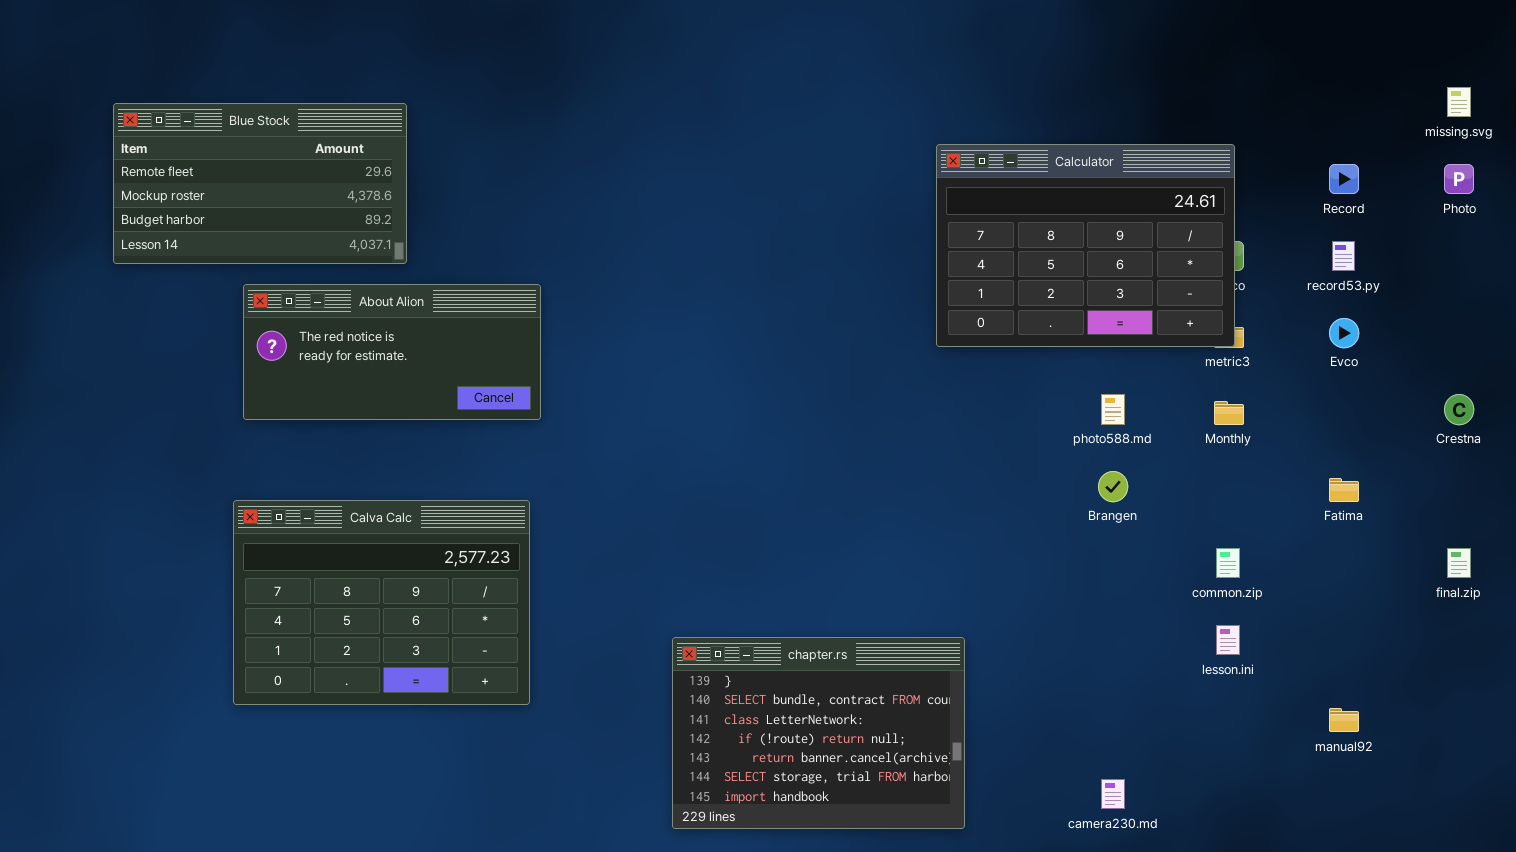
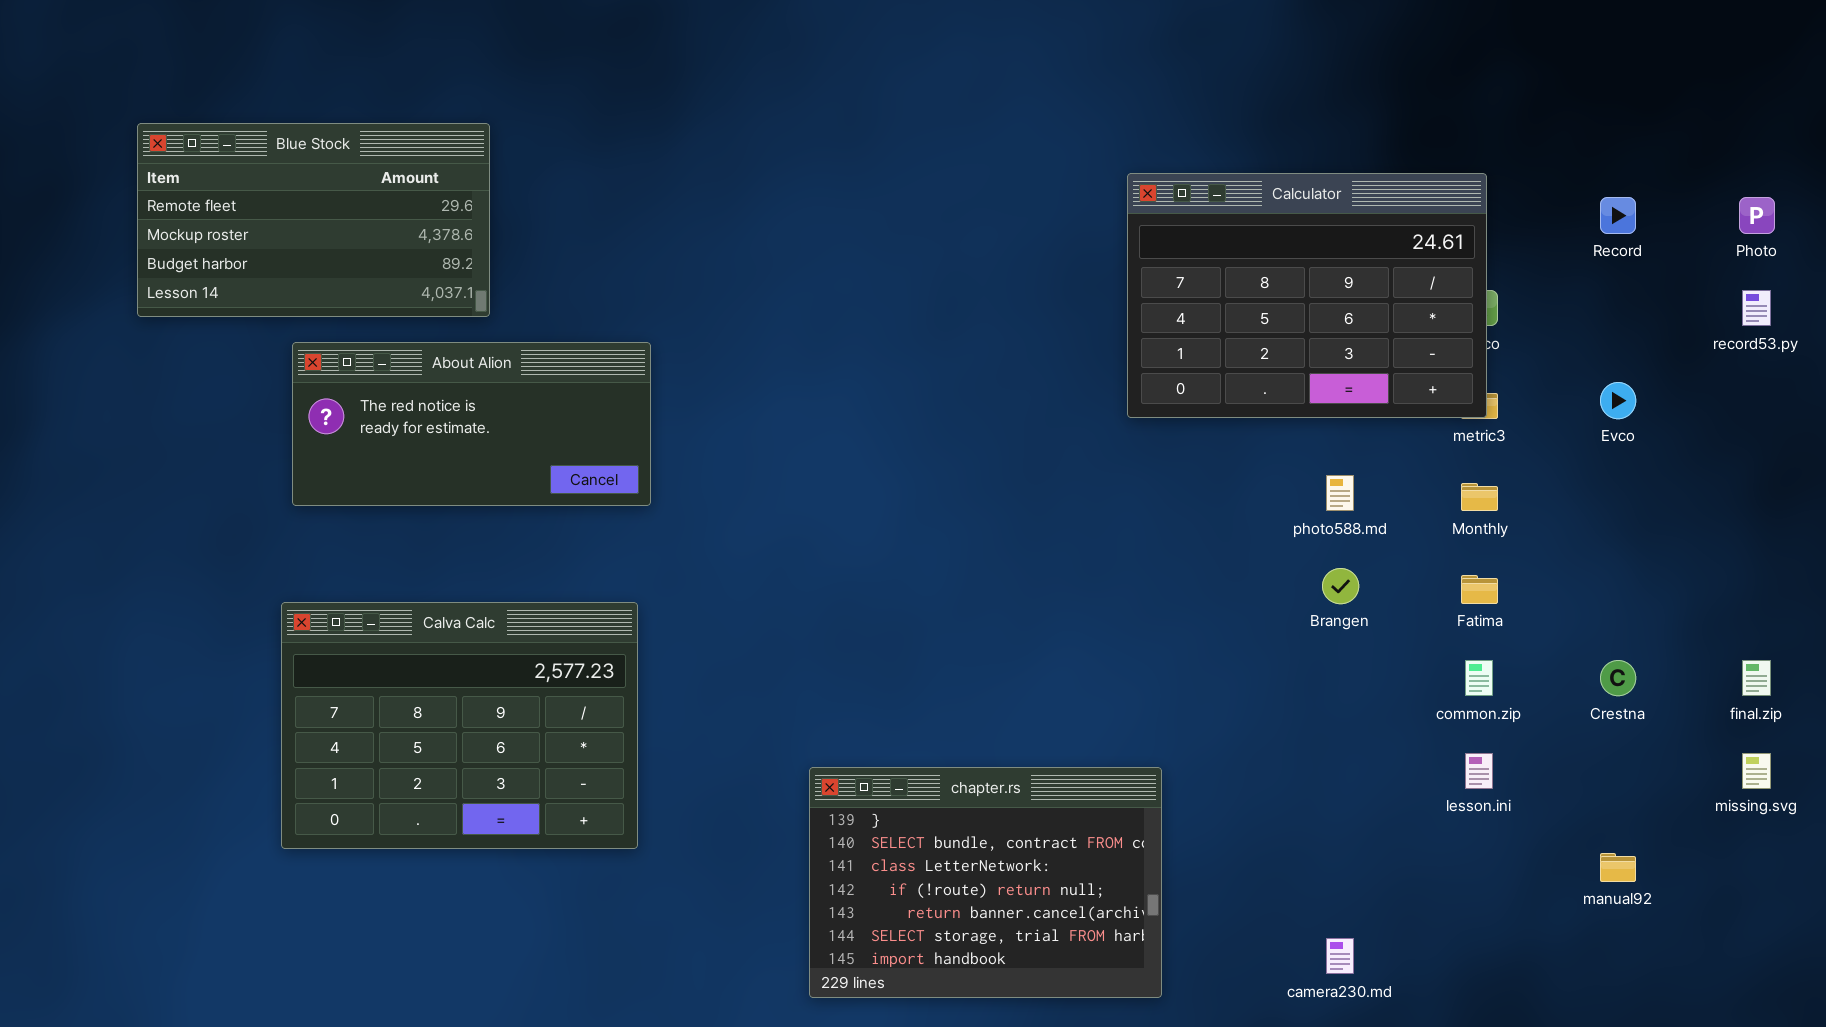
missing.svg: [1447,87,1471,117] -> [1742,753,1771,789], moved
record53.py: [1332,241,1355,271] -> [1742,290,1771,326], moved
Crestna: [1444,394,1474,425] -> [1600,660,1636,696], moved
Fatima: [1329,478,1359,502] -> [1461,575,1498,604], moved

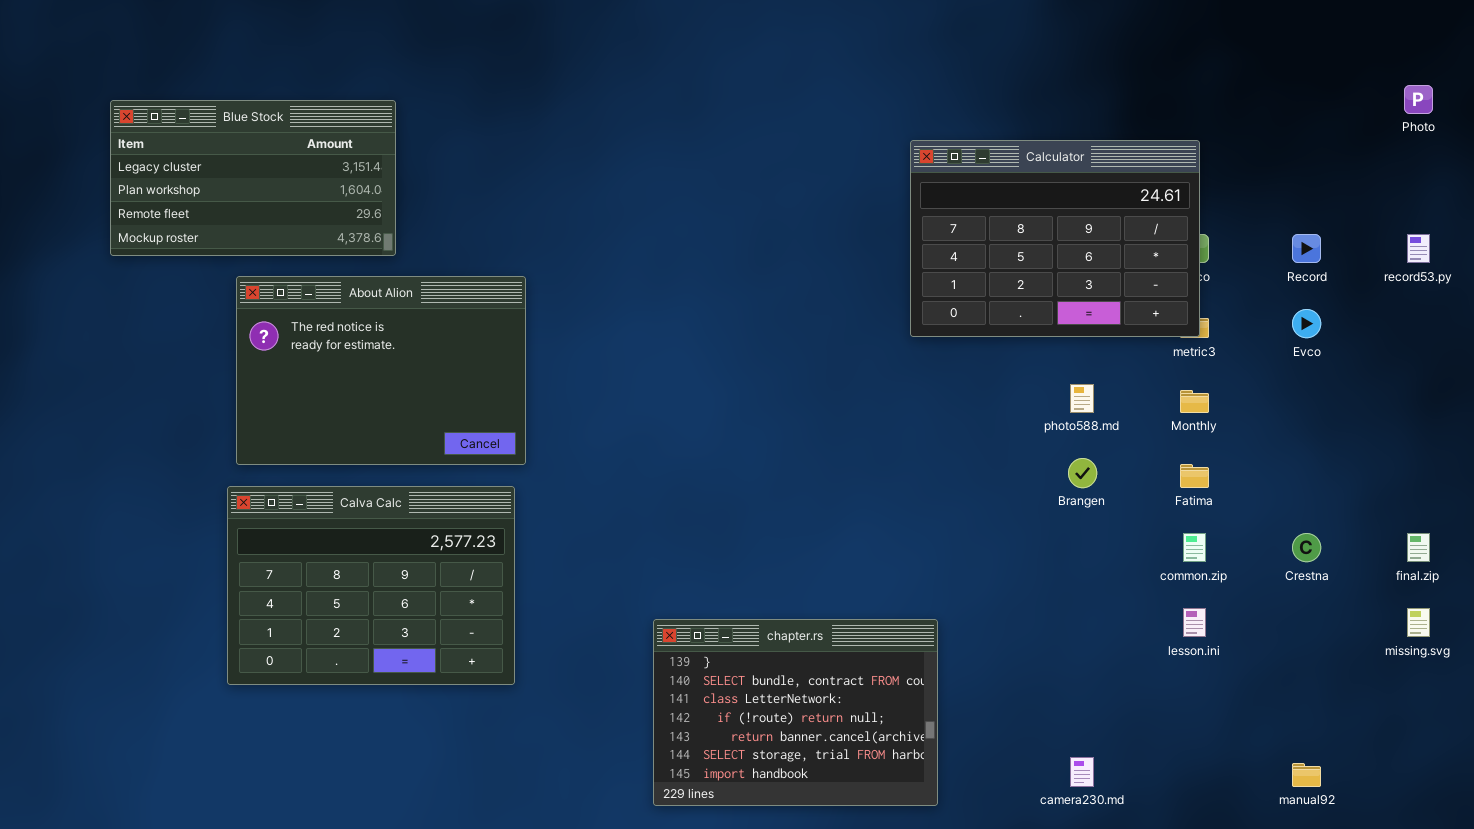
Blue Stock: [137,123,490,317] -> [110,100,396,256], scrolled up 2 rows
Record: [1600,197,1636,234] -> [1292,234,1321,263], moved
Photo: [1739,197,1775,234] -> [1404,85,1433,114], moved
About Alion: [292,342,651,506] -> [236,276,526,465], resized
manual92: [1600,853,1636,882] -> [1292,763,1321,787], moved

